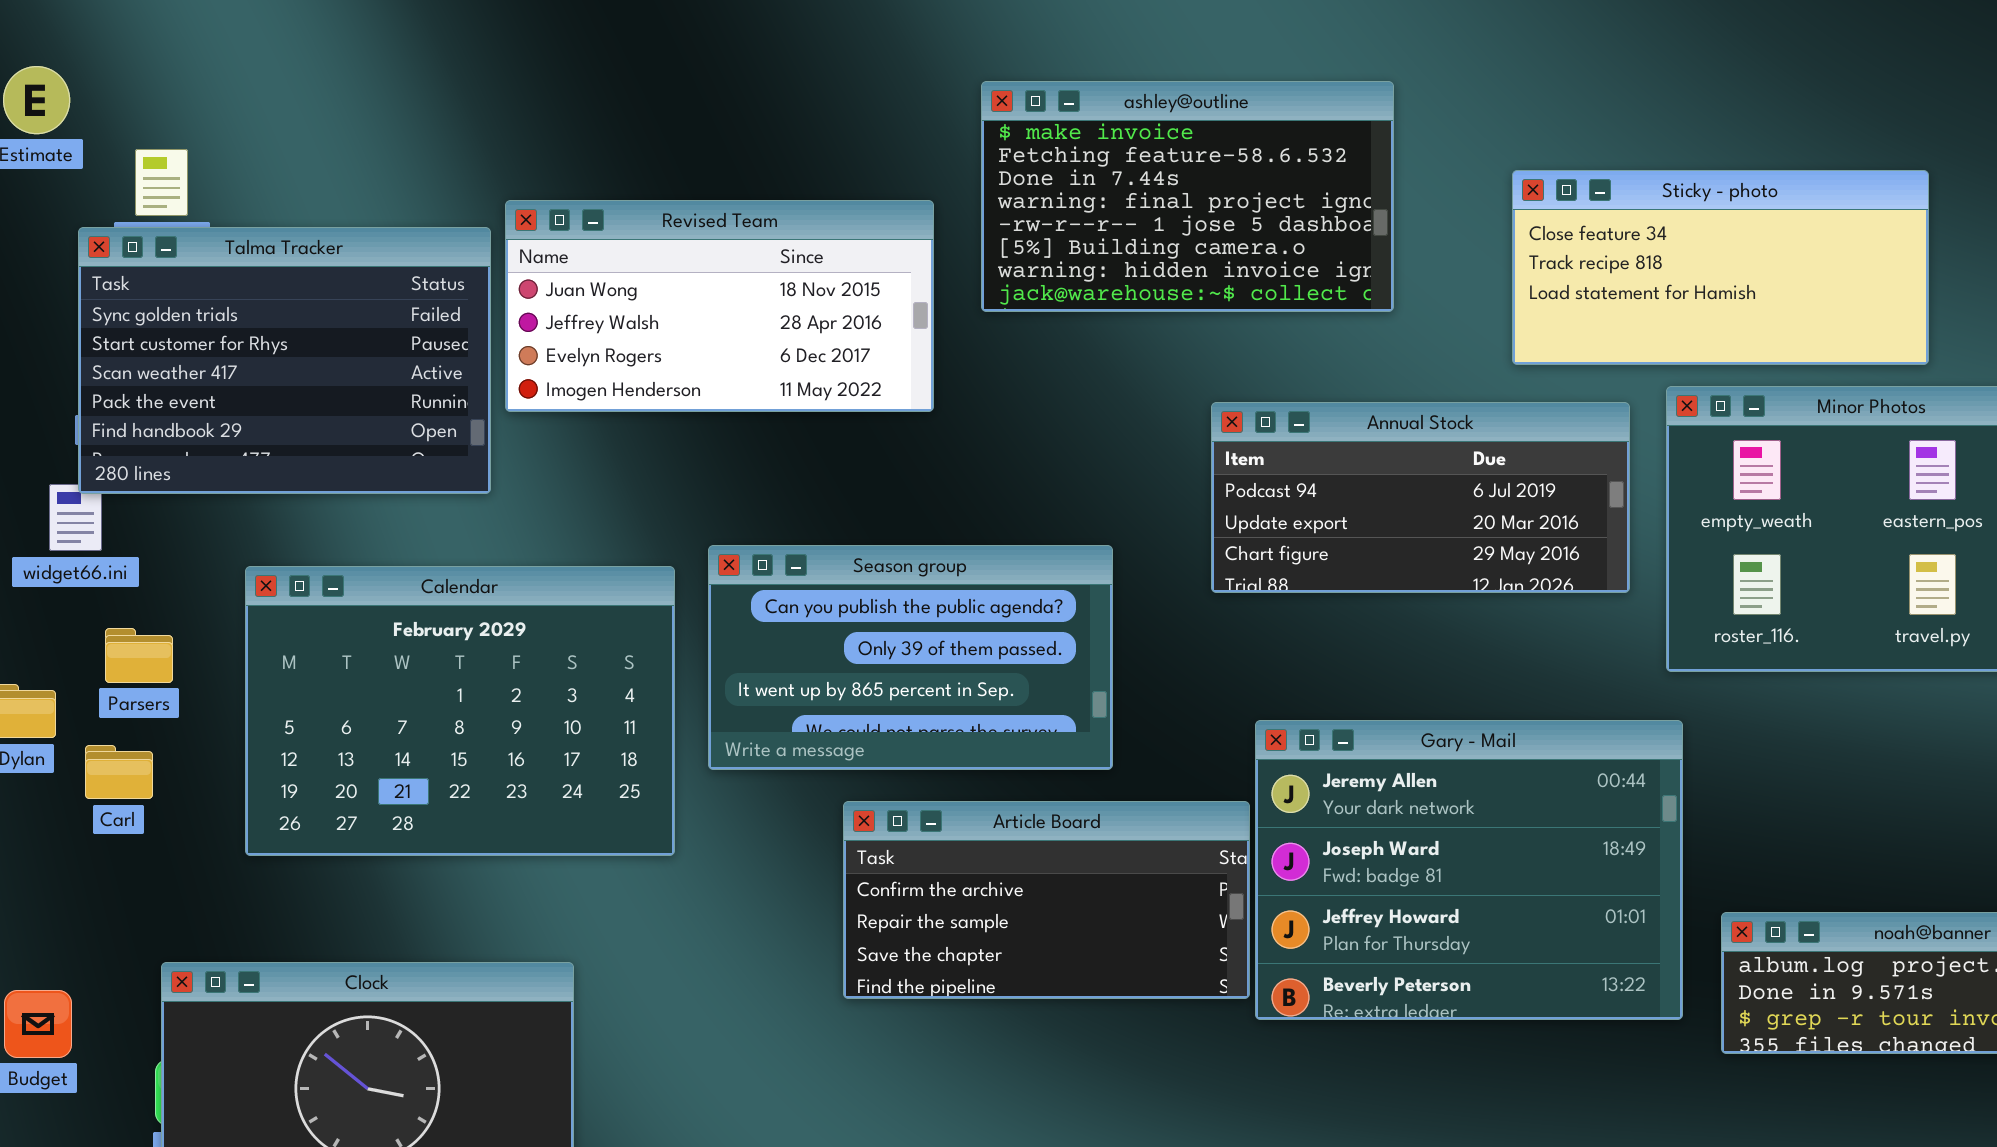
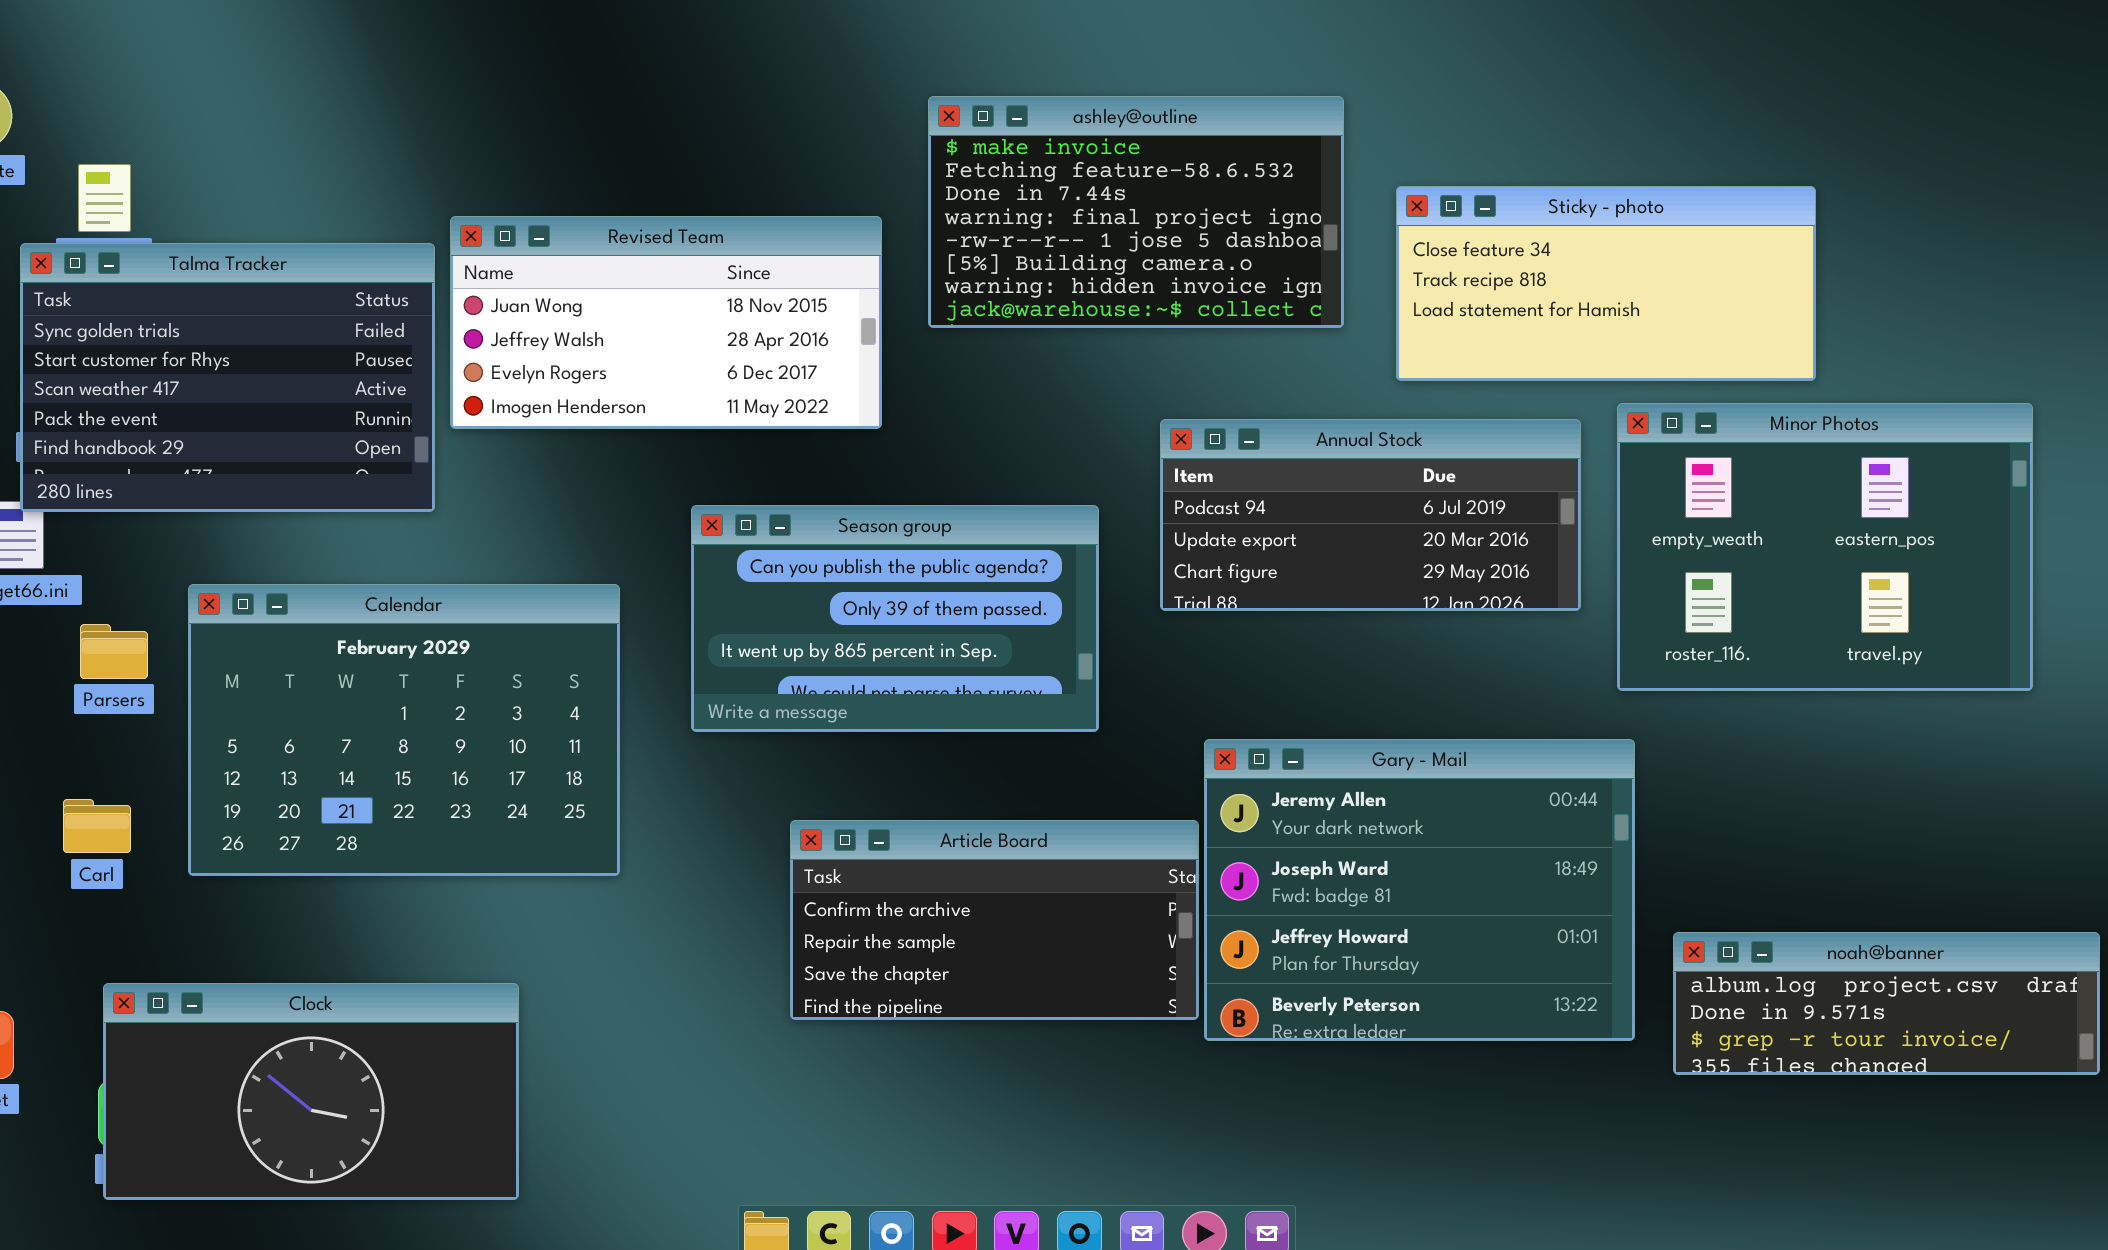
Sticky - photo: [1512,170,1929,365] -> [1396,186,1816,381], moved
Season group: [708,545,1113,770] -> [691,505,1099,732], moved
Parsers: [105,628,173,683] -> [80,624,148,679], moved
Carl: [85,745,153,799] -> [63,799,131,853], moved

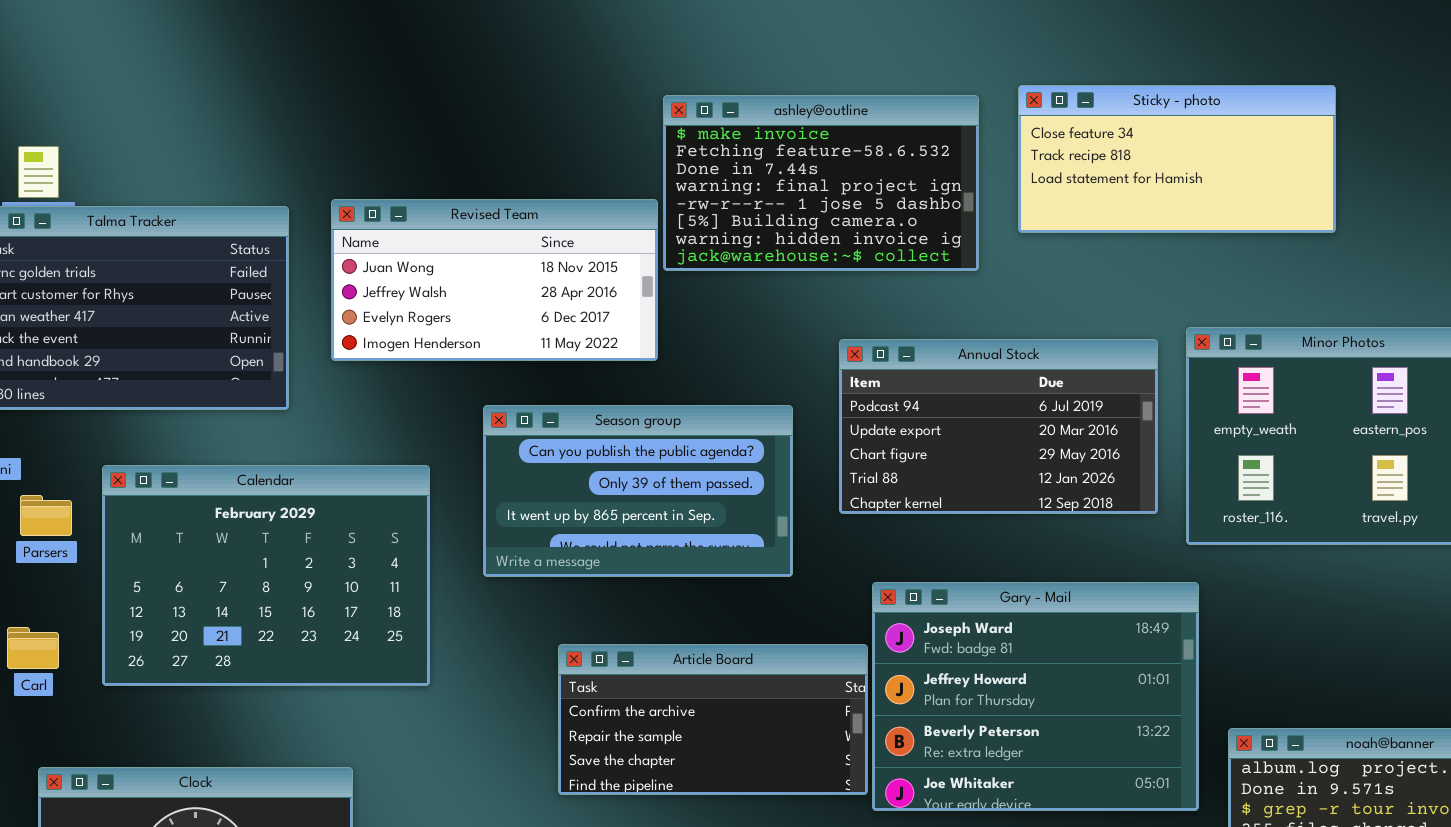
Sticky - photo: [1396,186,1816,381] -> [1018,85,1336,233], moved
Revised Team: [450,216,882,429] -> [331,199,658,361], moved
Annual Stock: [1160,419,1581,611] -> [839,339,1158,514], resized
Gary - Mail: [1204,739,1635,1041] -> [872,582,1199,811], scrolled down 1 row

